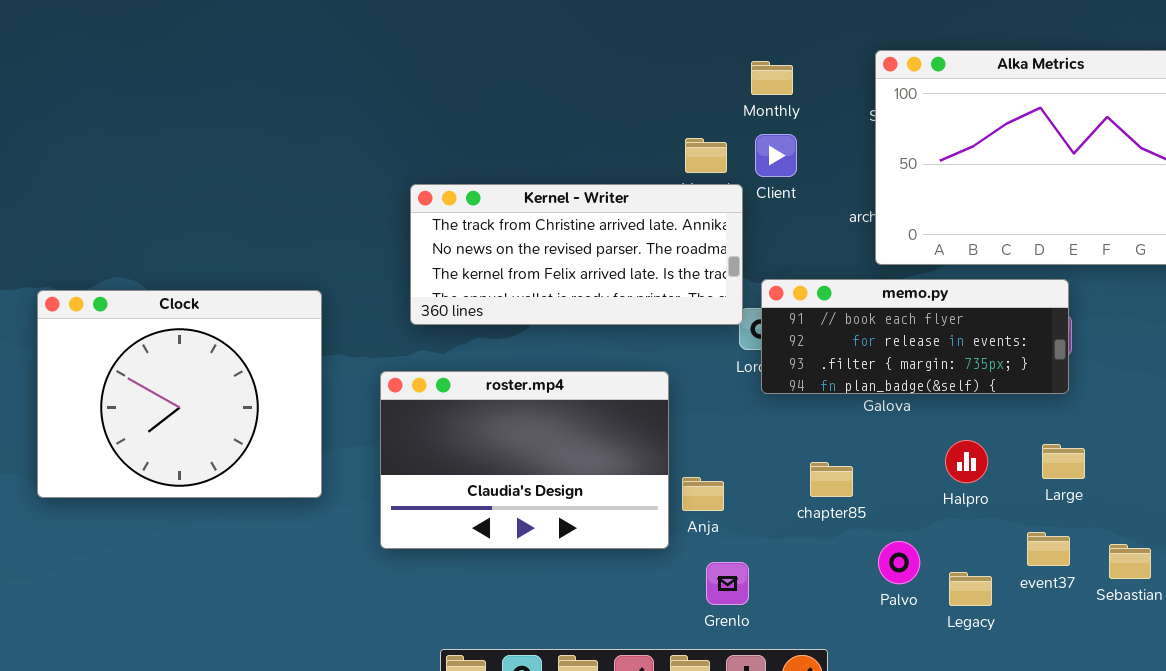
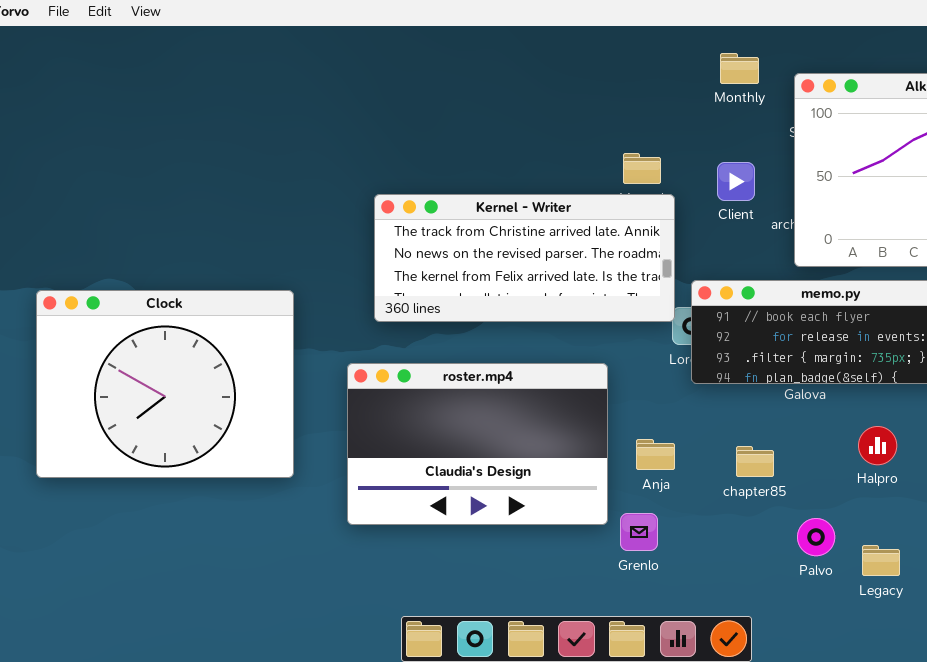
Monthly: [751,61,793,95] -> [720,53,759,84], moved
Client: [755,134,797,177] -> [717,162,755,201], moved
Anja: [682,477,724,511] -> [636,439,675,470], moved
Grenlo: [706,562,749,605] -> [620,513,658,551], moved

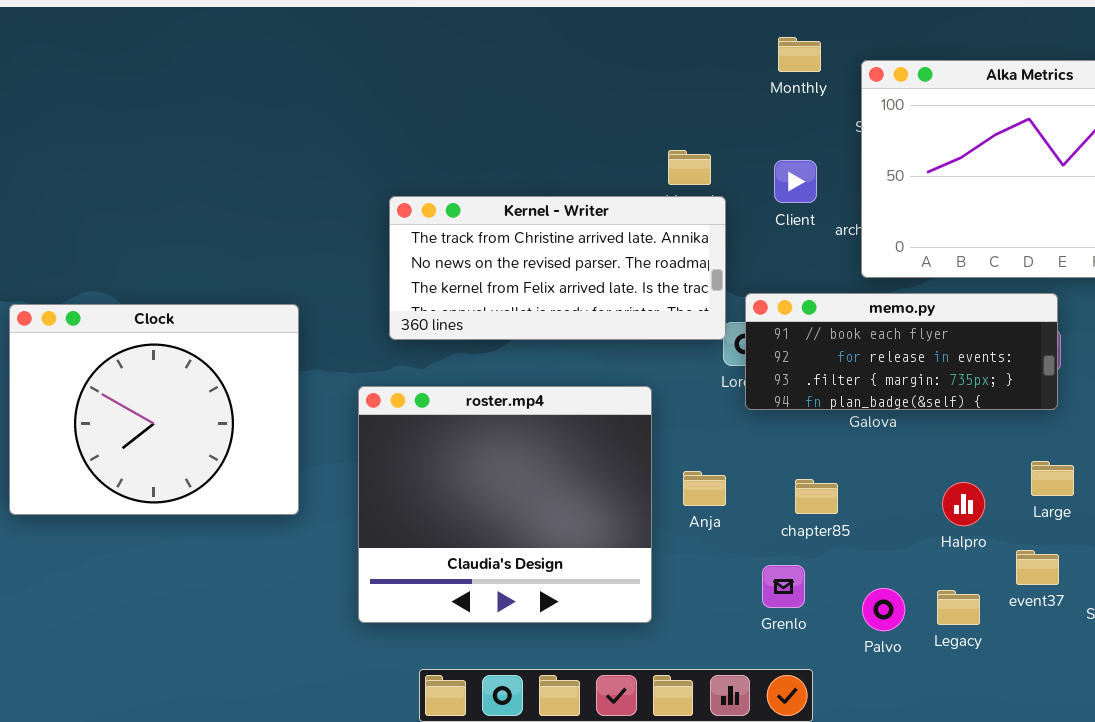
roster.mp4: [347,363,608,525] -> [358,386,652,623], resized
Halpro: [858,426,897,465] -> [942,482,985,526], moved
Grenlo: [620,513,658,551] -> [762,565,805,608], moved
Palvo: [797,518,835,556] -> [862,588,905,631], moved

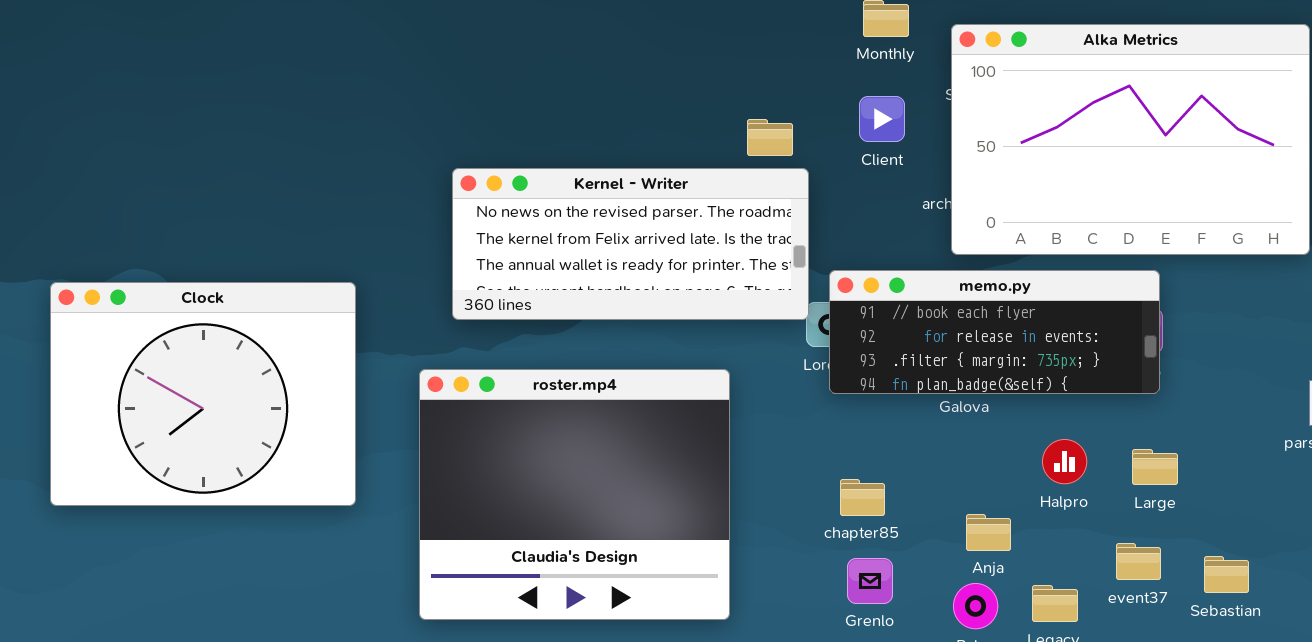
Client: [774,160,817,203] -> [859,96,905,142], moved
Kernel - Writer: [389,196,726,340] -> [452,168,809,320], scrolled down 1 row
Anja: [683,471,726,506] -> [966,514,1011,551], moved
chapter85: [795,479,838,514] -> [840,479,885,516], moved
Halpro: [942,482,985,526] -> [1042,439,1087,484], moved

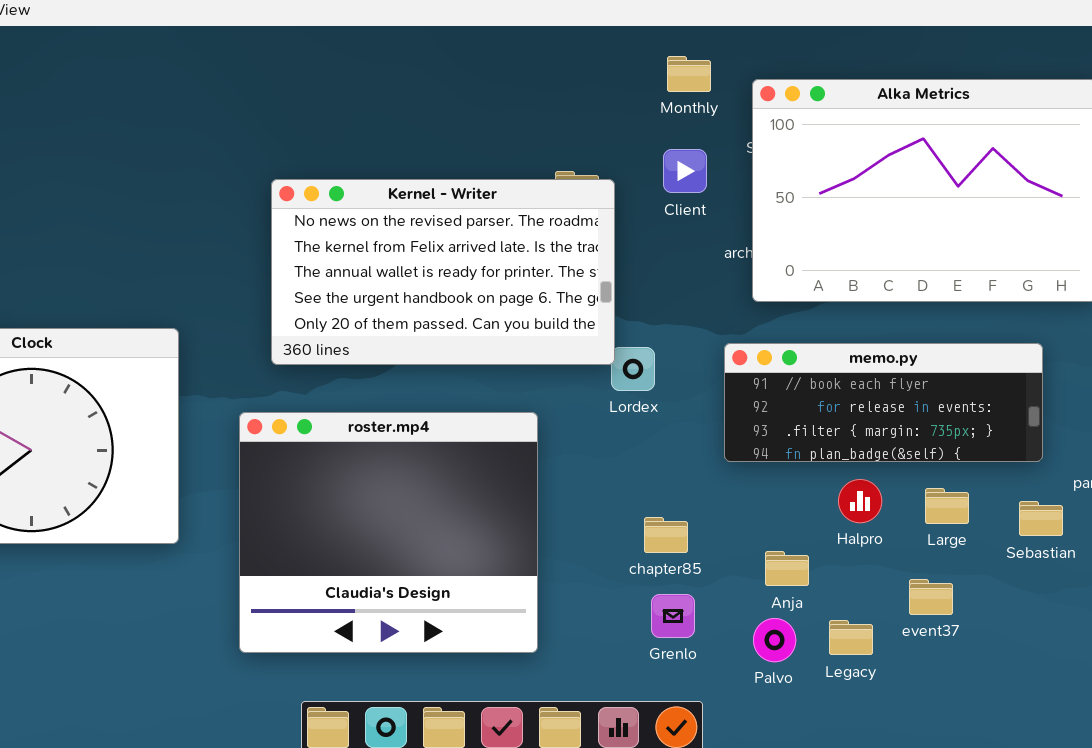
Kernel - Writer: [452,168,809,320] -> [271,179,615,365], resized
memo.py: [829,270,1160,394] -> [724,343,1043,462], moved
Sebastian: [1204,556,1249,593] -> [1019,501,1063,536], moved

